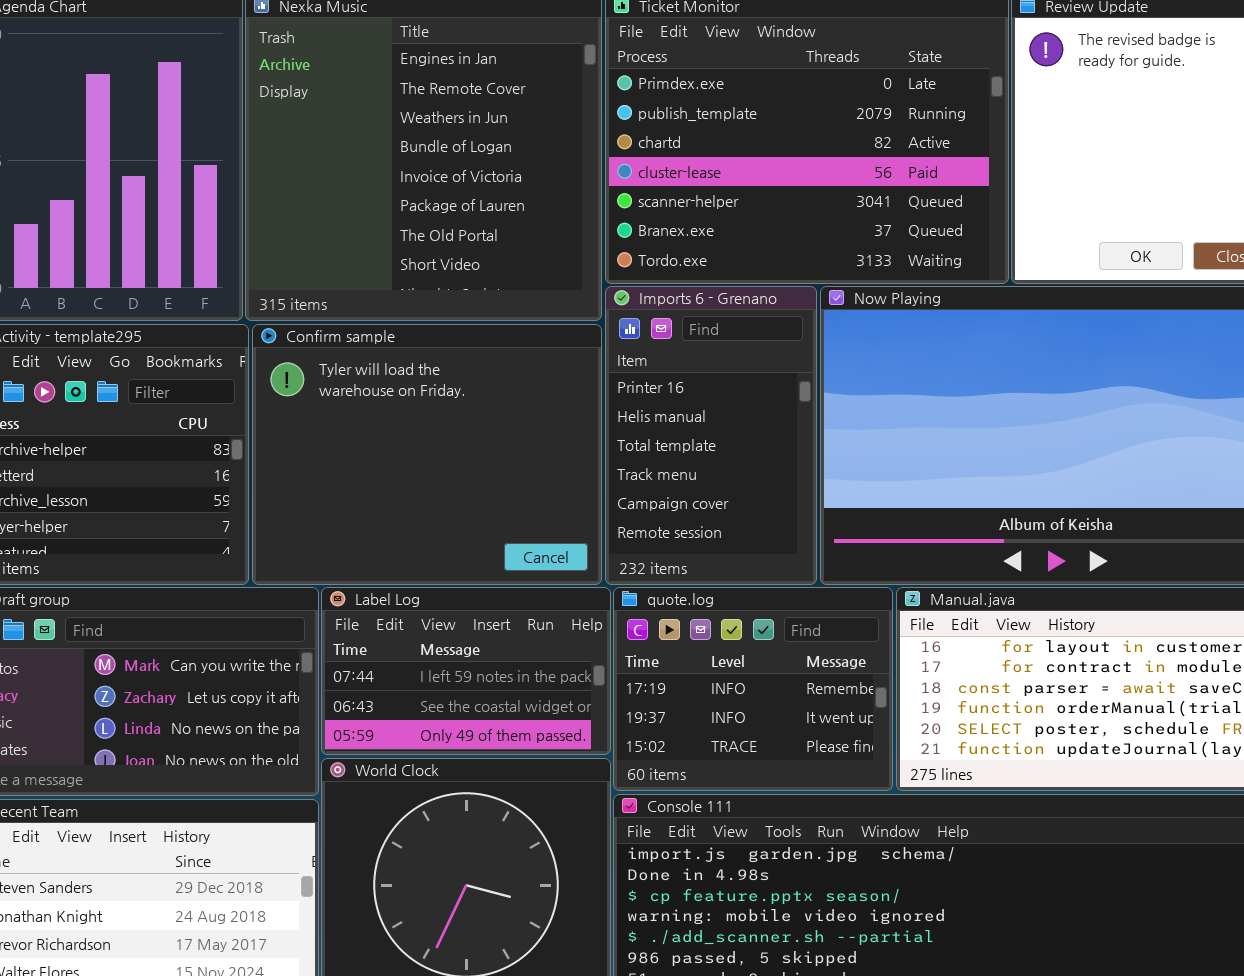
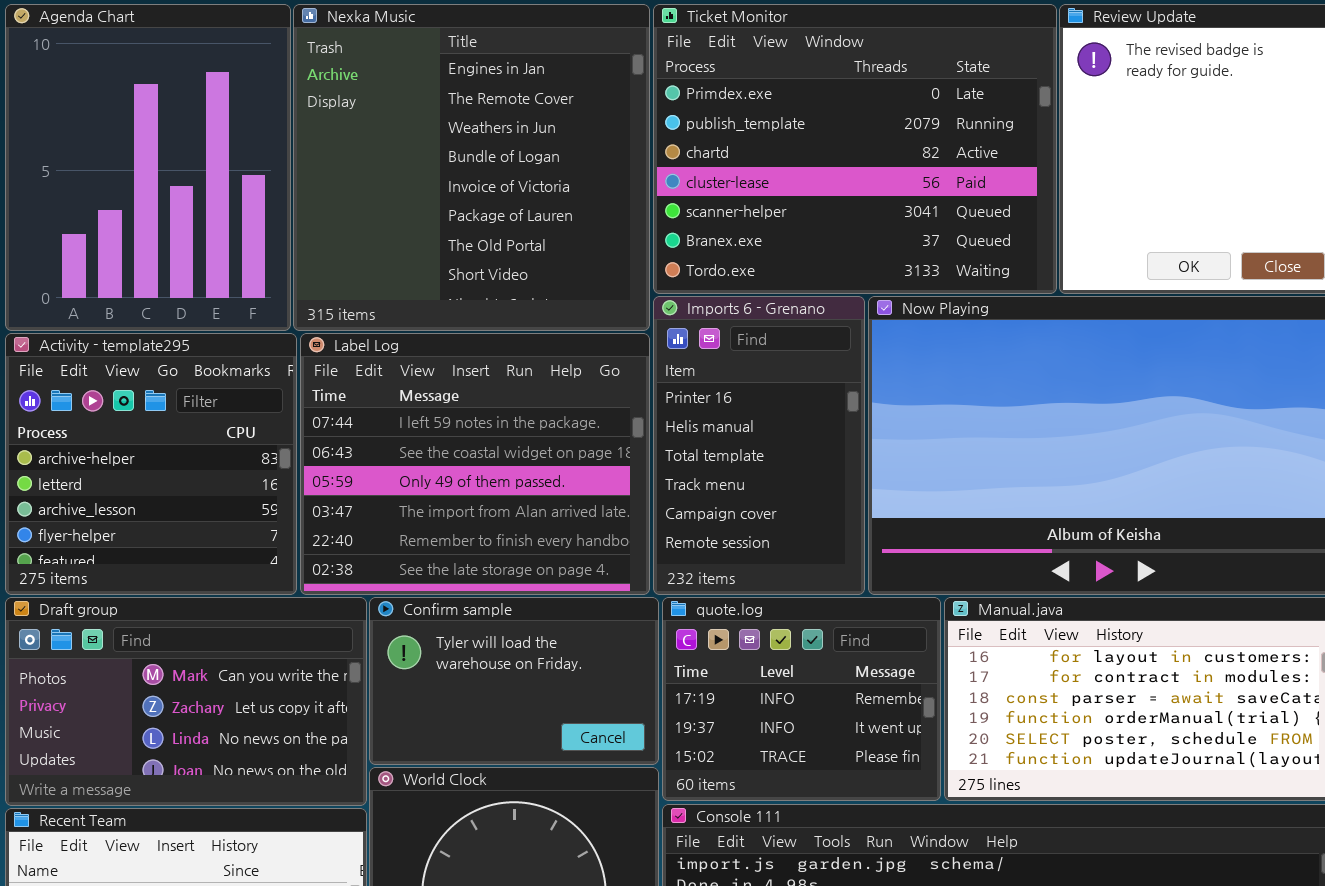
Confirm sample: [252,324,602,585] -> [369,597,659,765], moved, resized
Label Log: [321,587,611,755] -> [300,333,650,595], moved, resized

